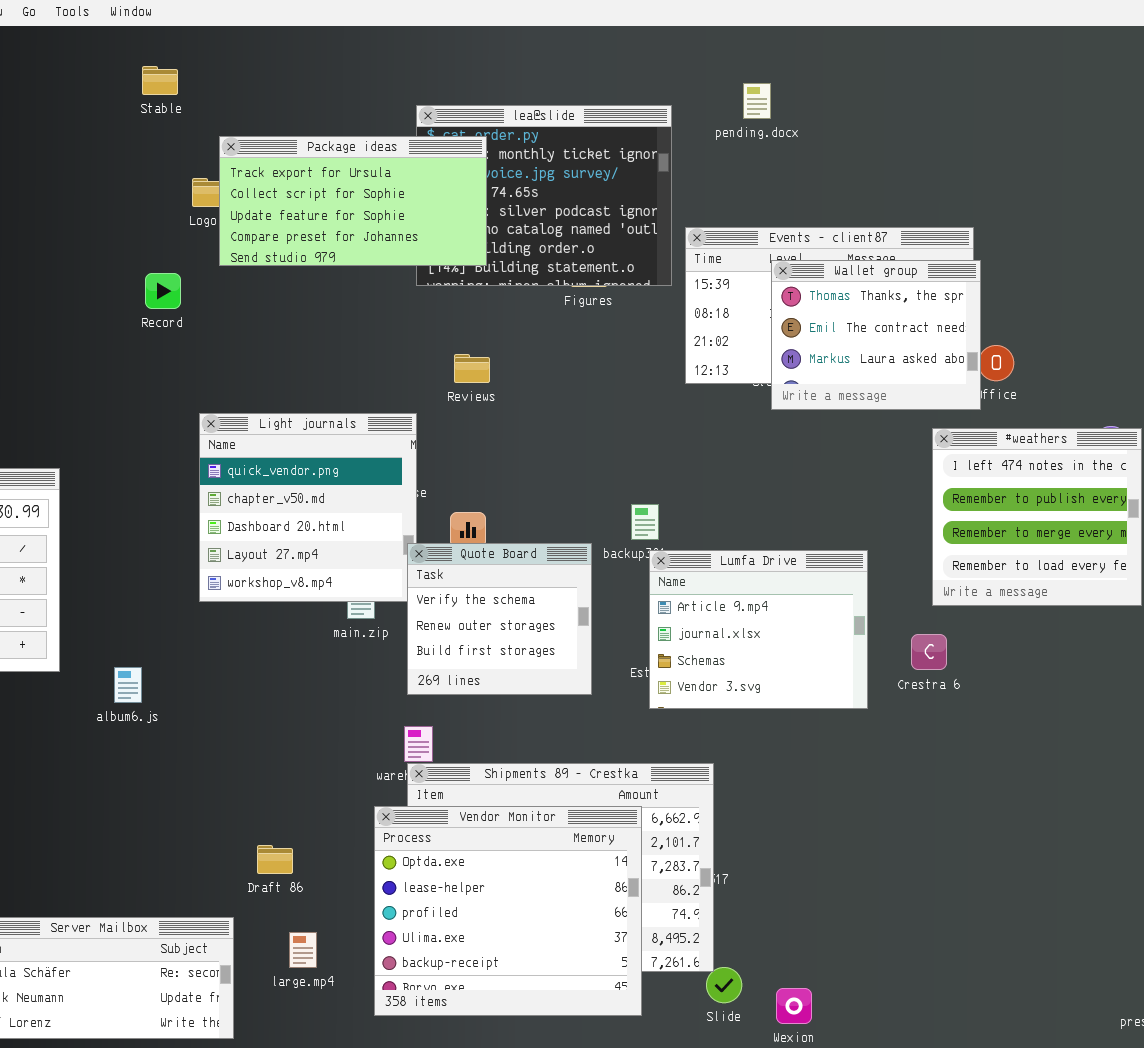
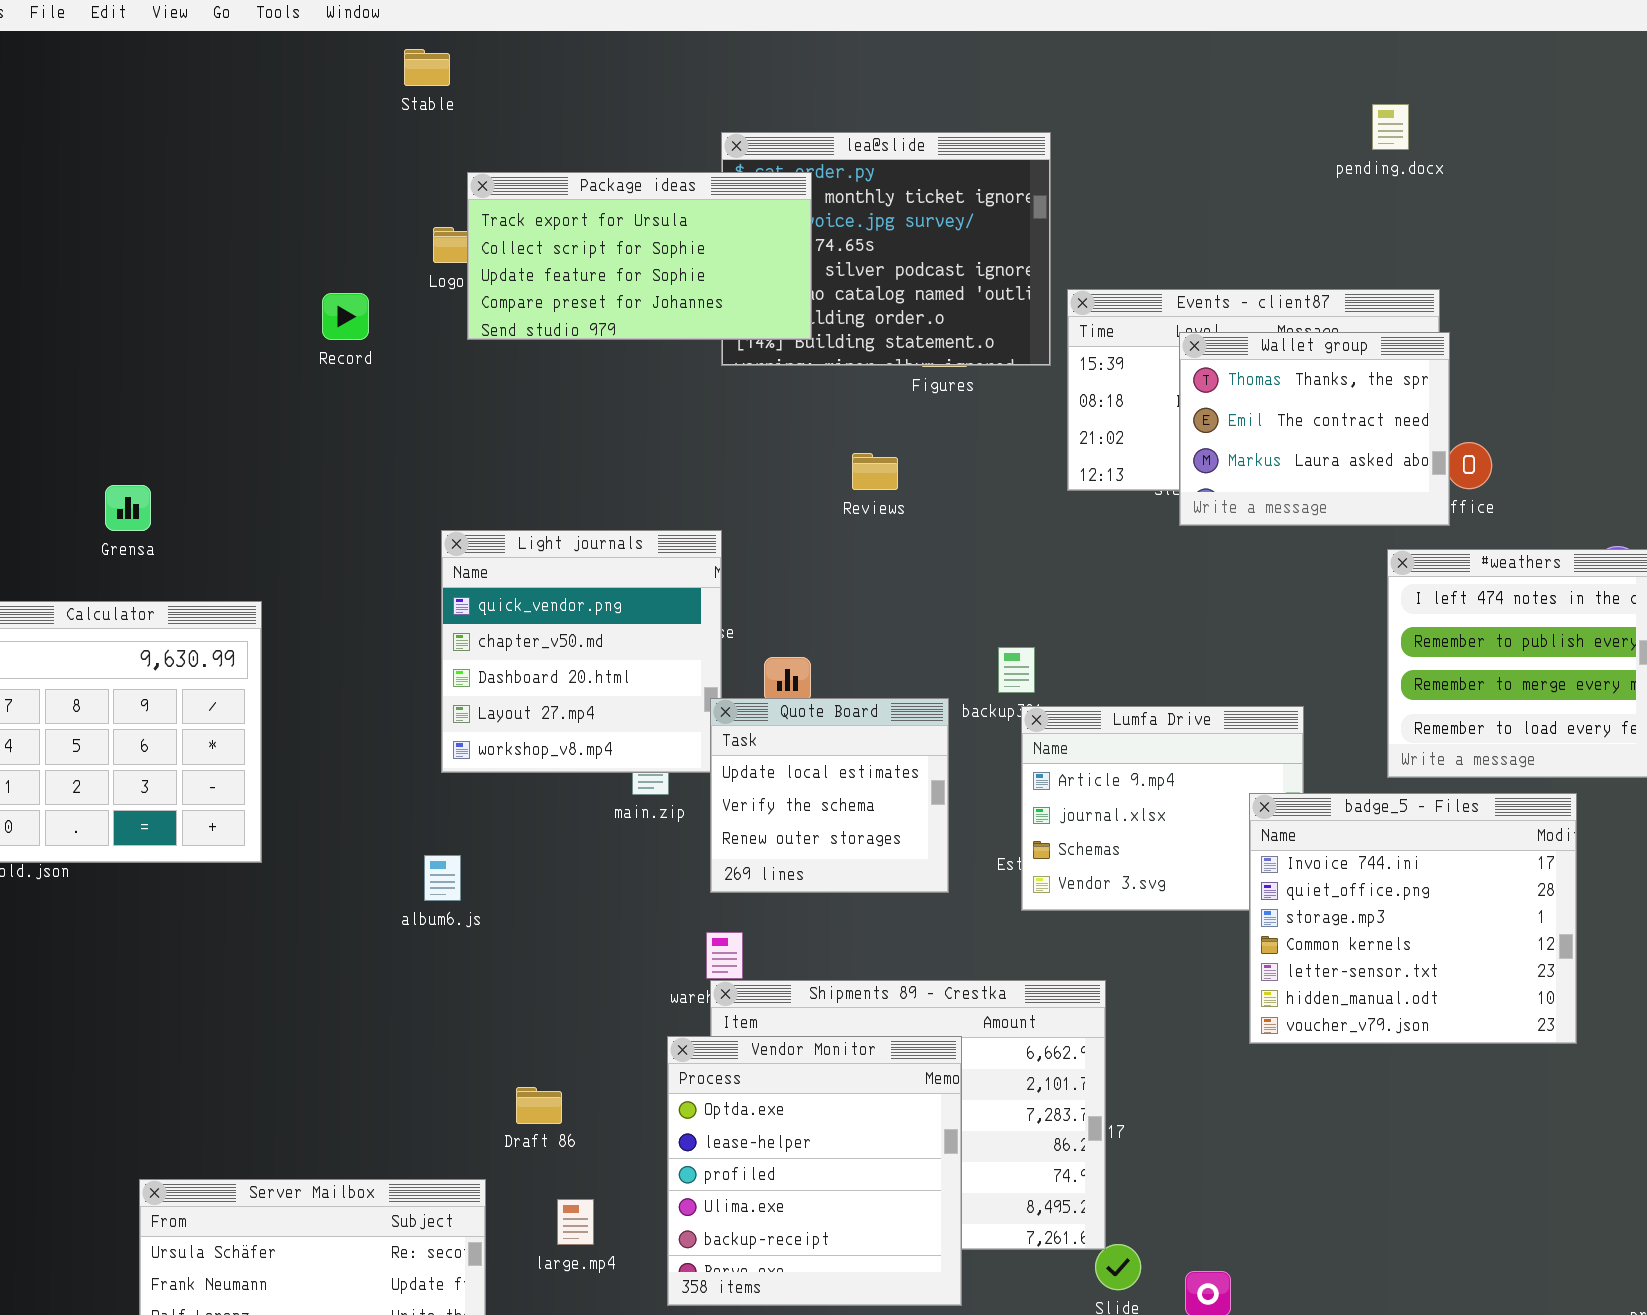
Stable: [142,66,178,95] -> [404,49,450,86], moved
pending.docx: [743,83,771,119] -> [1372,104,1409,150], moved
Record: [145,273,181,309] -> [322,293,369,340], moved
Reviews: [454,354,490,383] -> [852,453,898,490], moved
Quote Board: [407,543,592,695] -> [710,698,949,893], scrolled up 1 row
badge_5 - Files: none -> [1249,793,1577,1044], opened
album6.js: [114,667,142,703] -> [424,855,461,901], moved
Vendor Monitor: [374,806,642,1016] -> [667,1036,962,1306], resized

